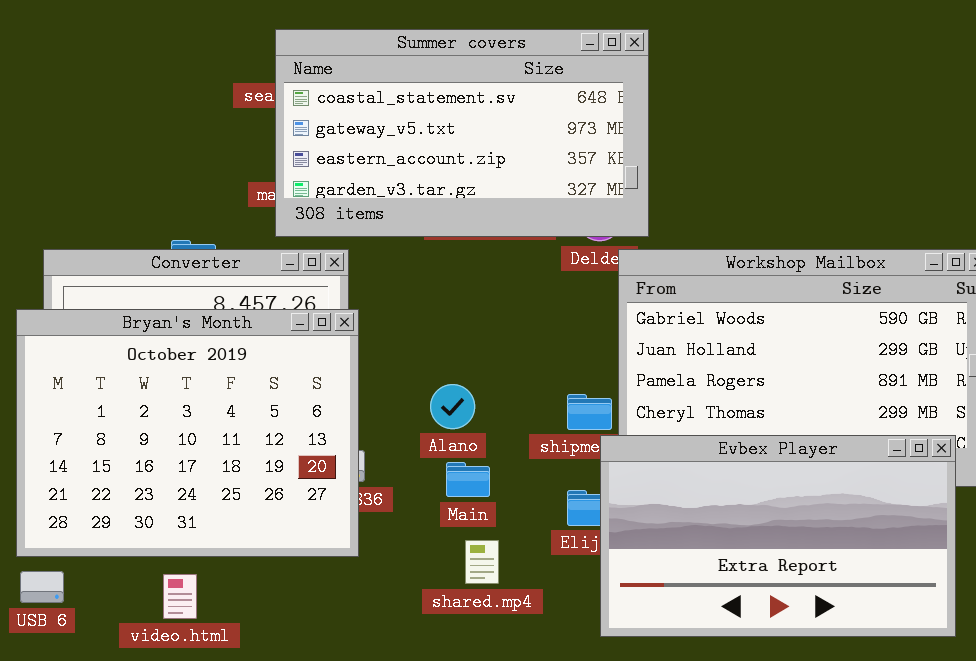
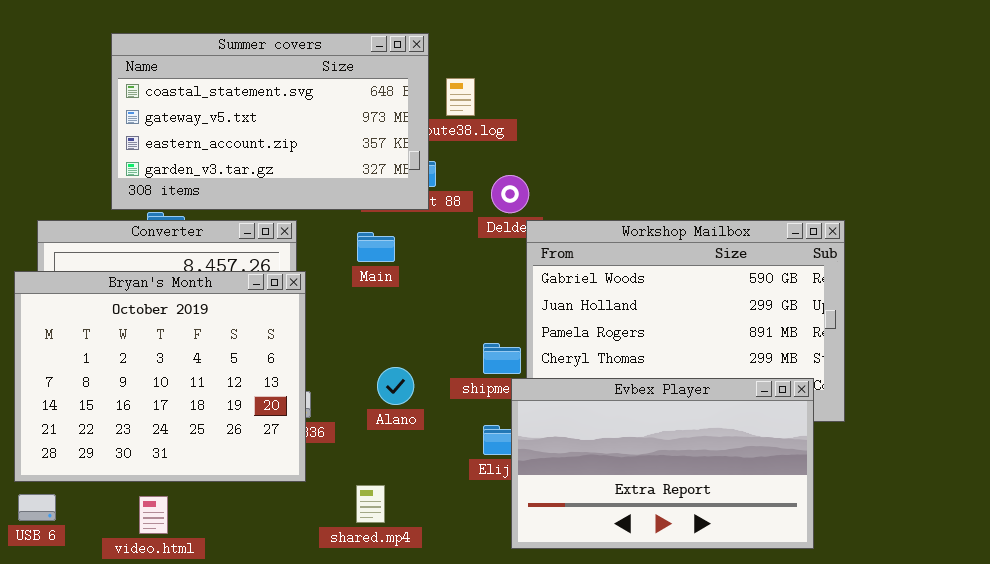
Summer covers: [275,29,649,237] -> [111,33,429,210], moved
Alano: [430,384,475,429] -> [377,367,414,405], moved
Main: [446,462,490,497] -> [357,232,395,262], moved
shared.mp4: [465,540,499,584] -> [356,485,385,523], moved

